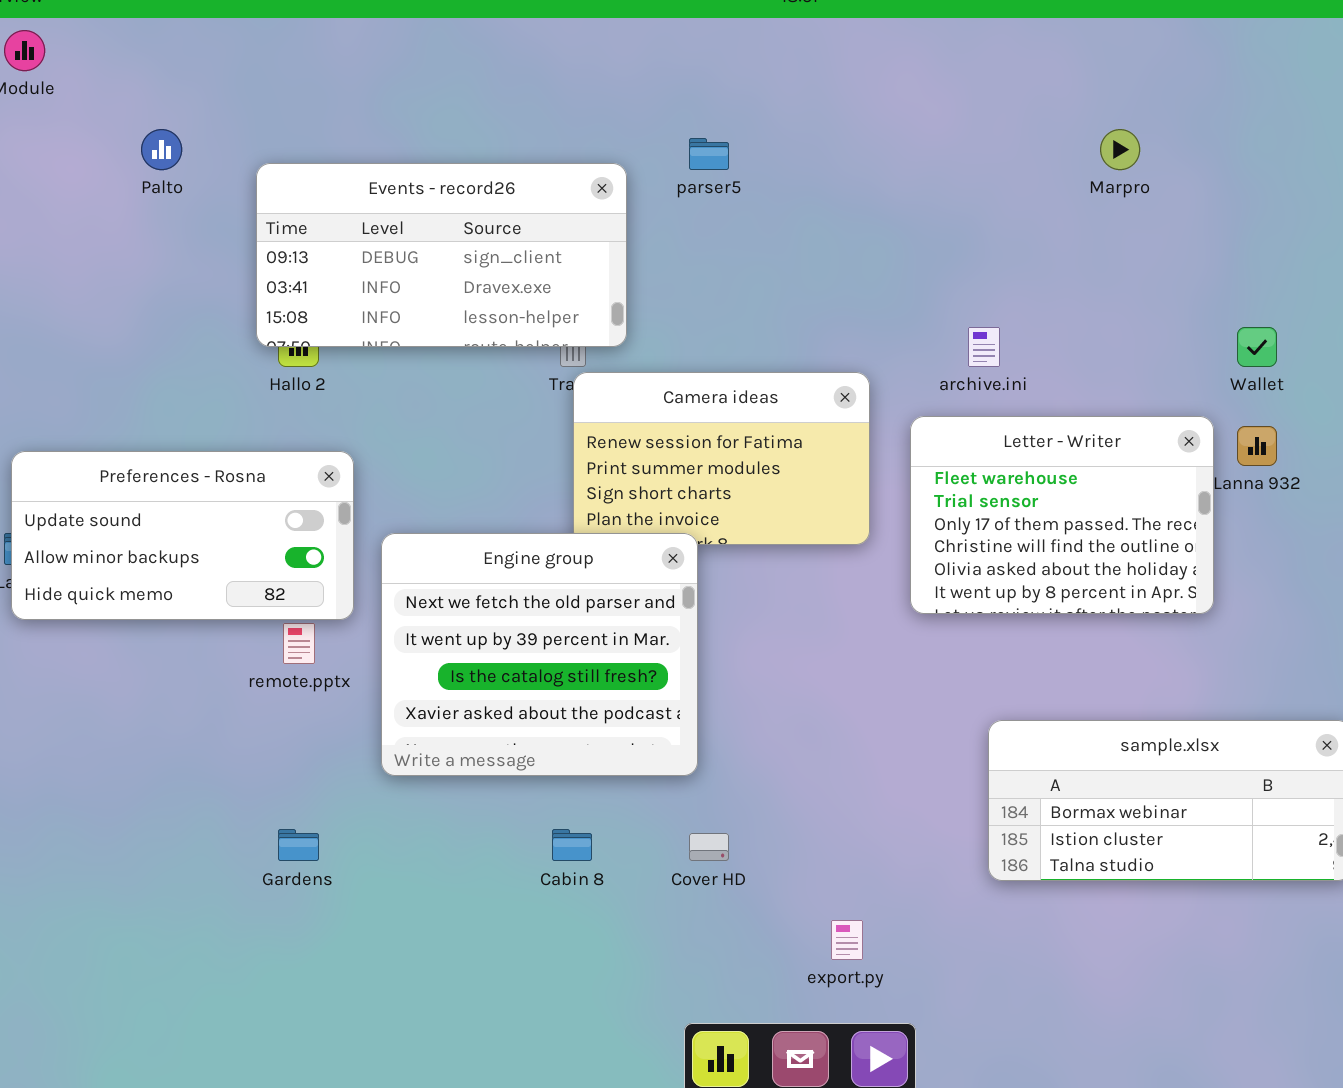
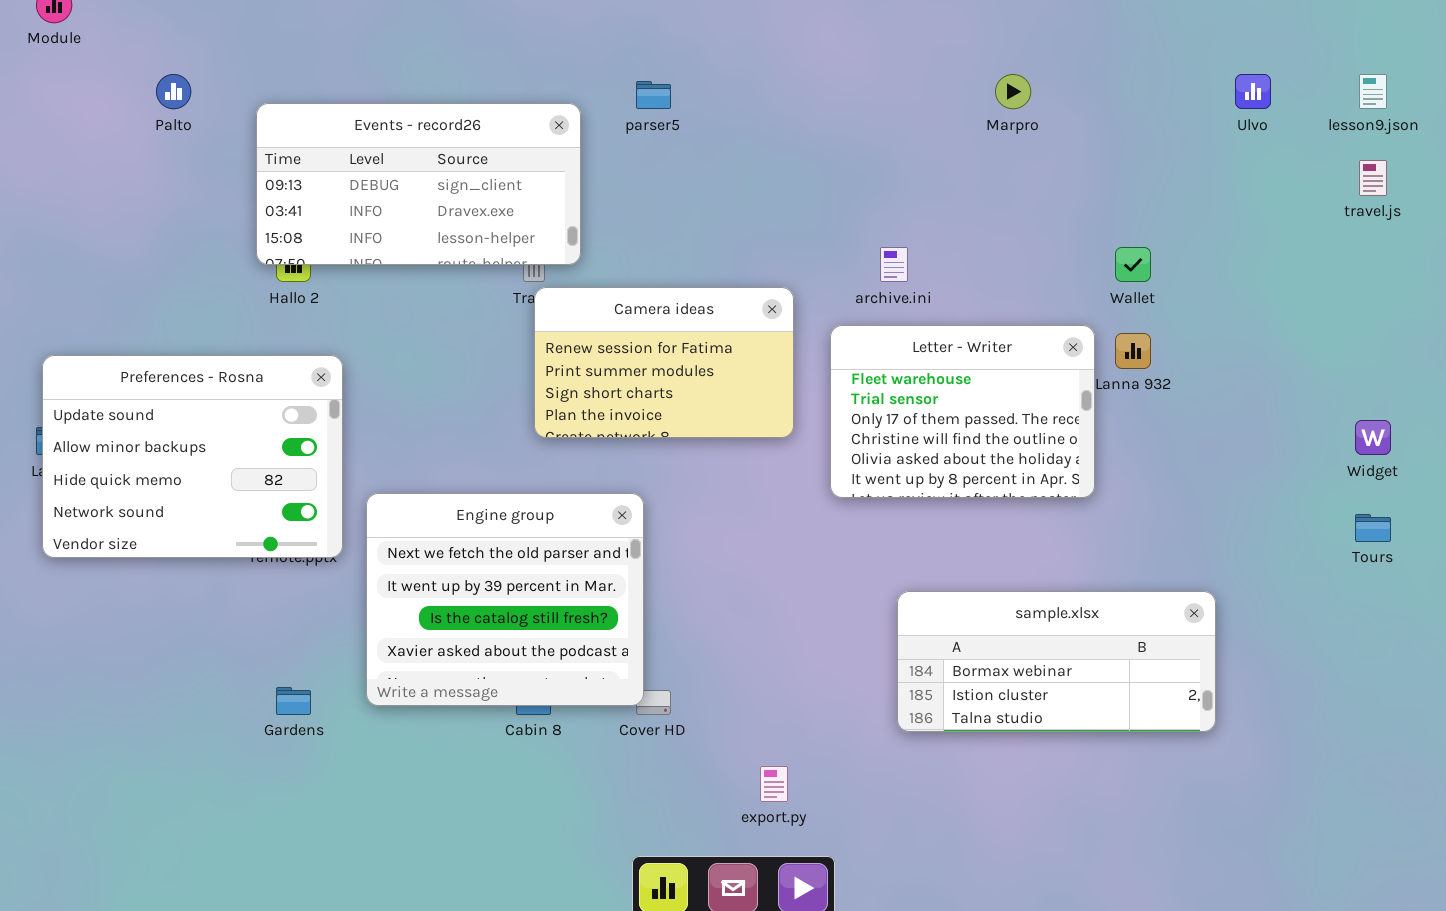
Preferences - Rosna: [11,451,354,620] -> [42,355,343,558], resized
Engine group: [381,533,698,776] -> [366,493,644,706], moved

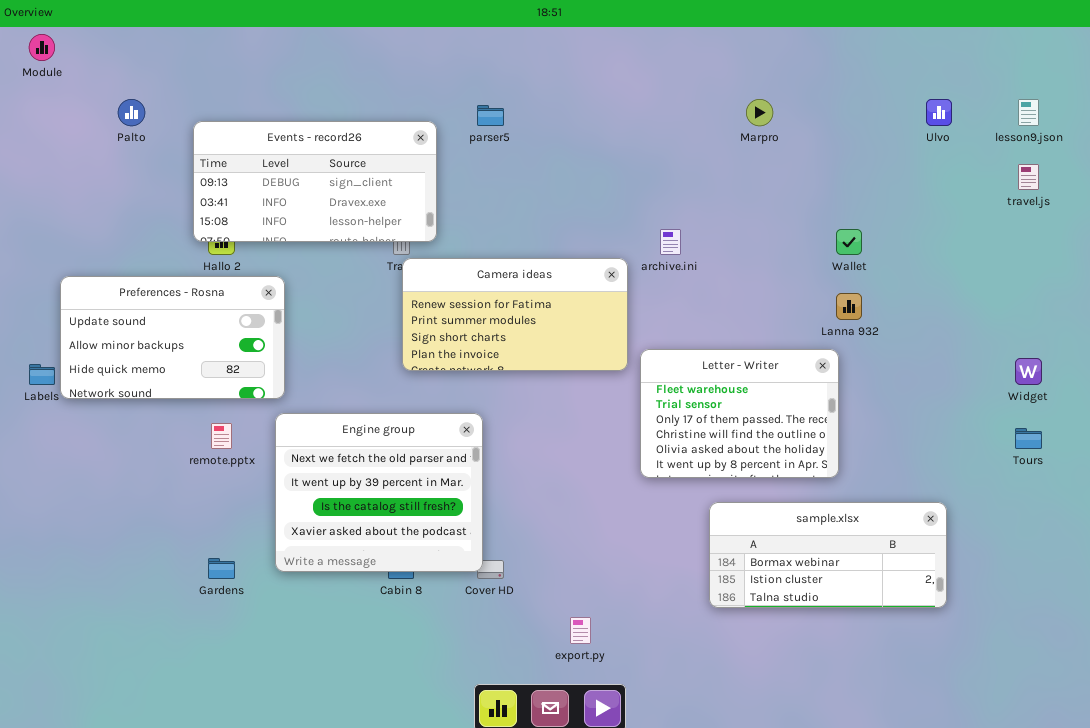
Camera ideas: [534,287,794,438] -> [402,258,628,371], resized
Letter - Writer: [830,325,1095,498] -> [640,349,839,478], moved
Preferences - Rosna: [42,355,343,558] -> [60,276,285,399], moved, resized
sample.xlsx: [897,591,1216,732] -> [709,502,947,608], moved

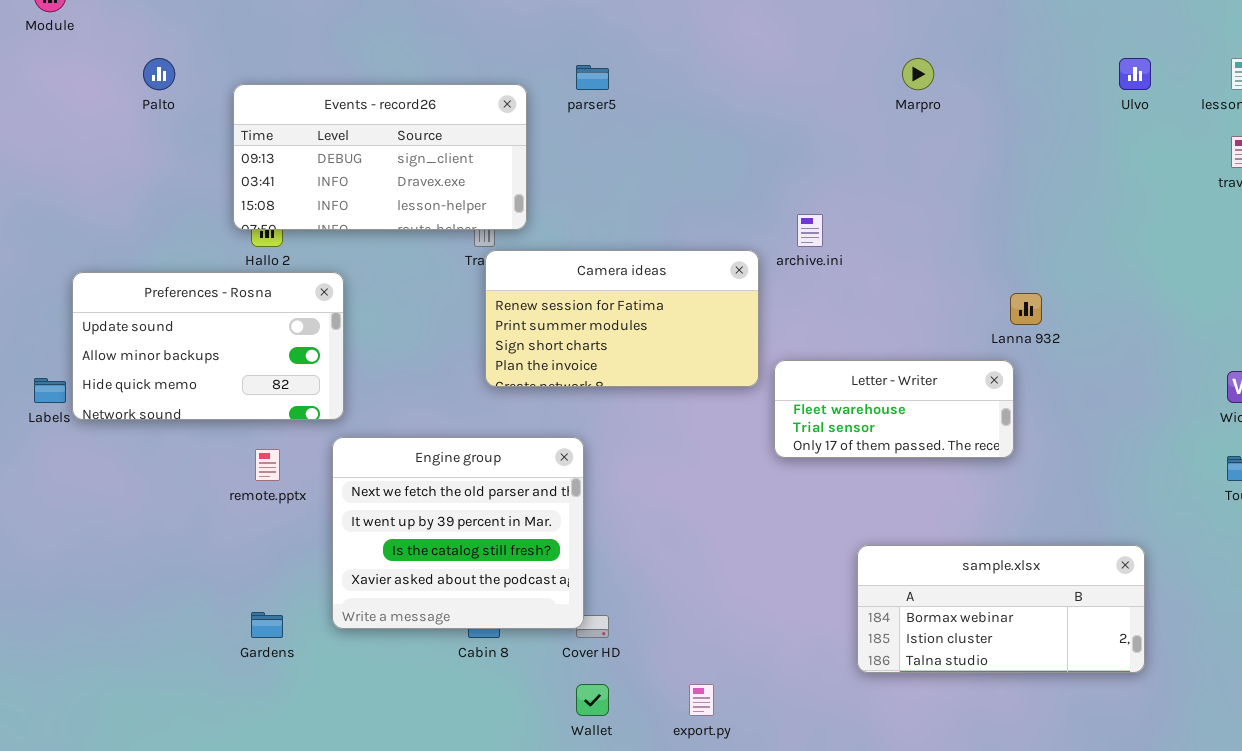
Wallet: [836,229,862,255] -> [576,684,609,716], moved
Letter - Writer: [640,349,839,478] -> [774,360,1014,458], resized

